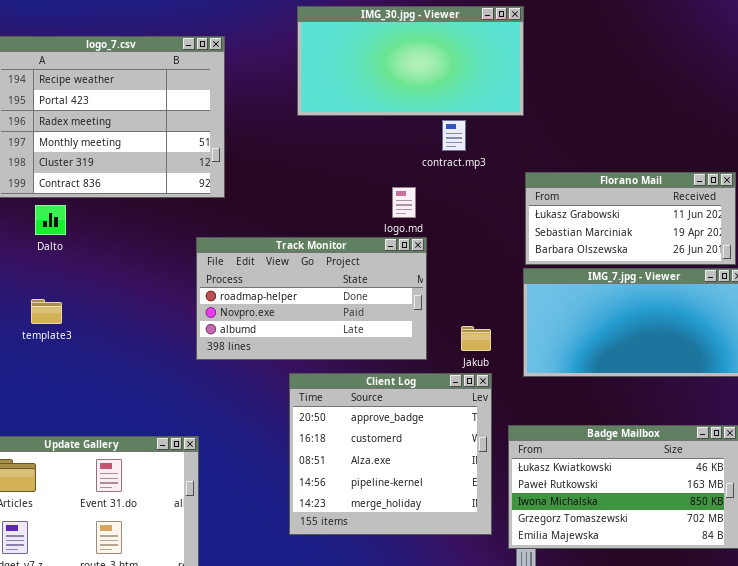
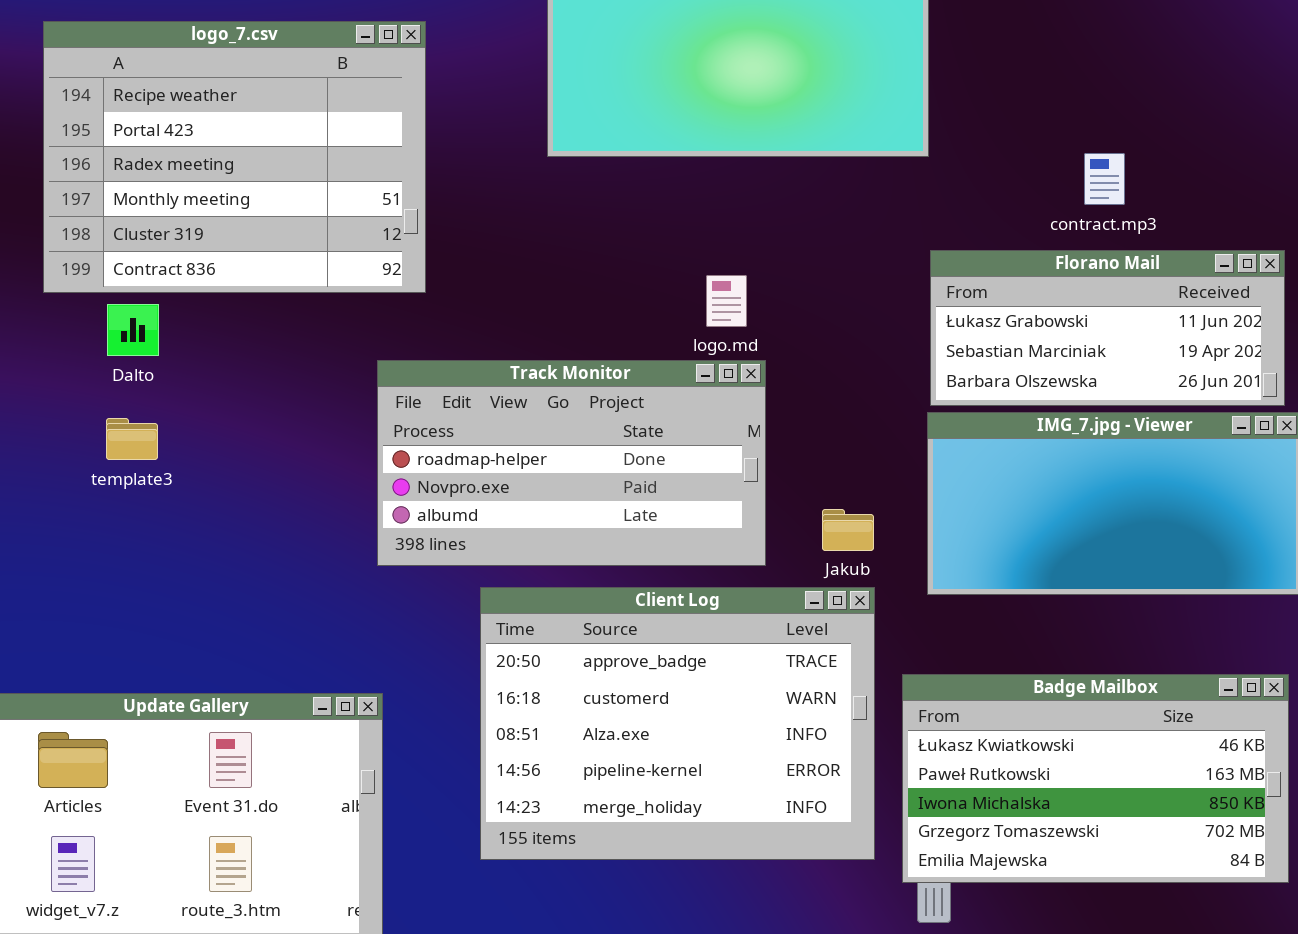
contract.mp3: [442,120,466,151] -> [1084,153,1125,205], moved
template3: [31,299,62,324] -> [106,418,158,460], moved
Client Log: [289,373,492,535] -> [480,587,875,860], resized

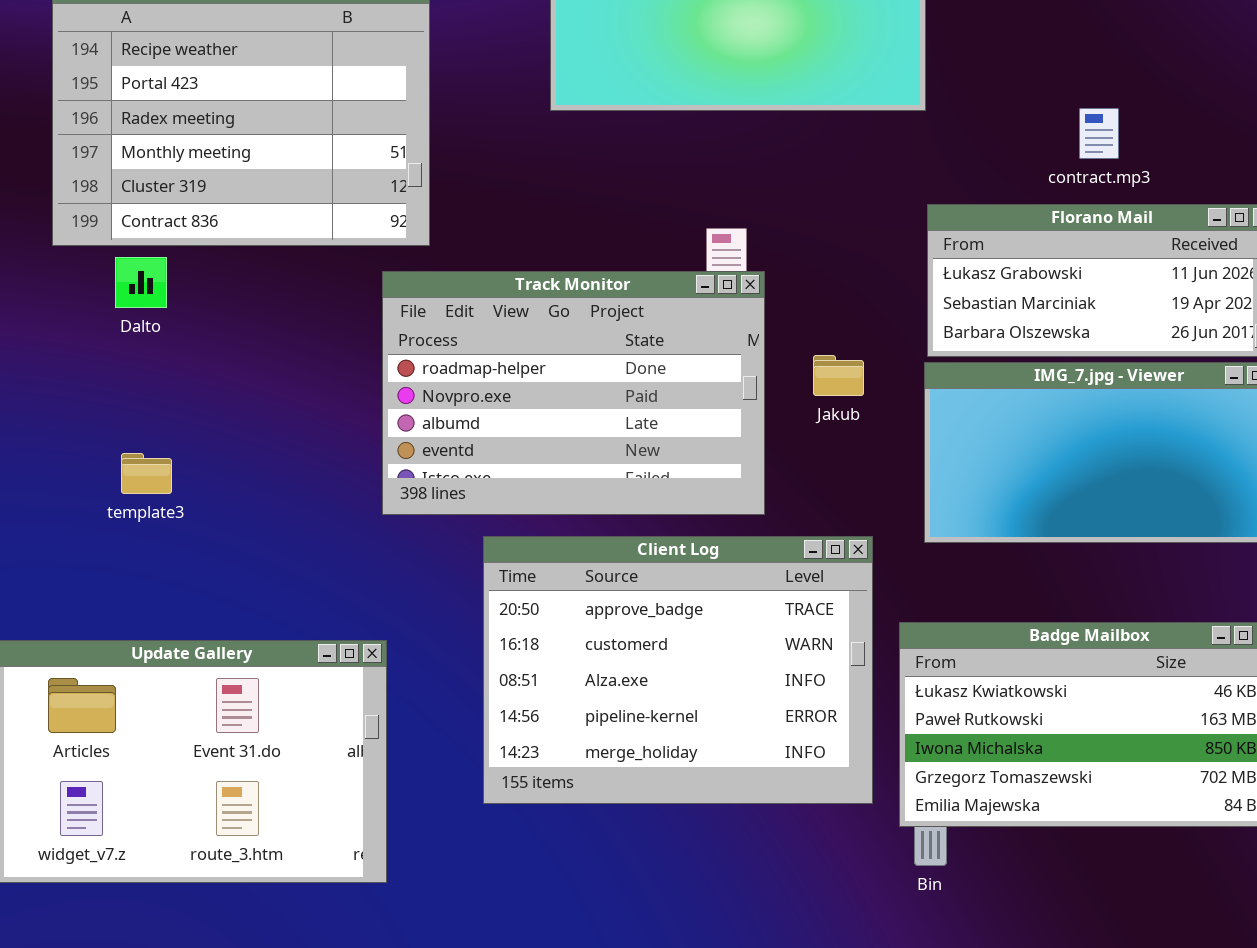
Track Monitor: [377,360,766,566] -> [382,271,765,515], resized
template3: [106,418,158,460] -> [121,453,172,494], moved
Jakub: [822,509,874,551] -> [813,355,864,396], moved

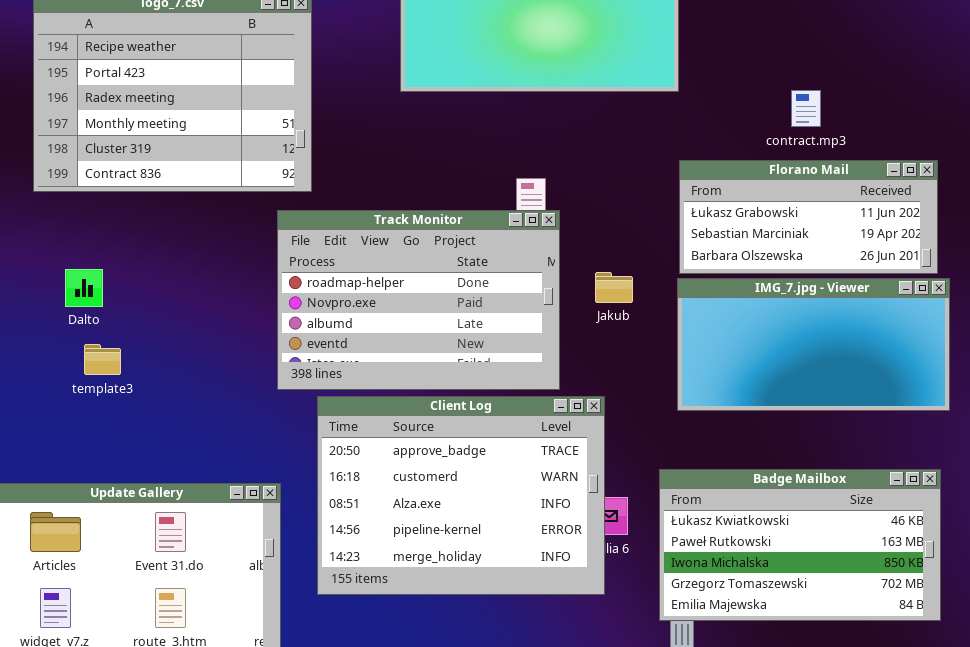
Dalto: [115,257,167,308] -> [65,269,103,307], moved
Client Log: [483,536,873,804] -> [317,396,605,595], moved

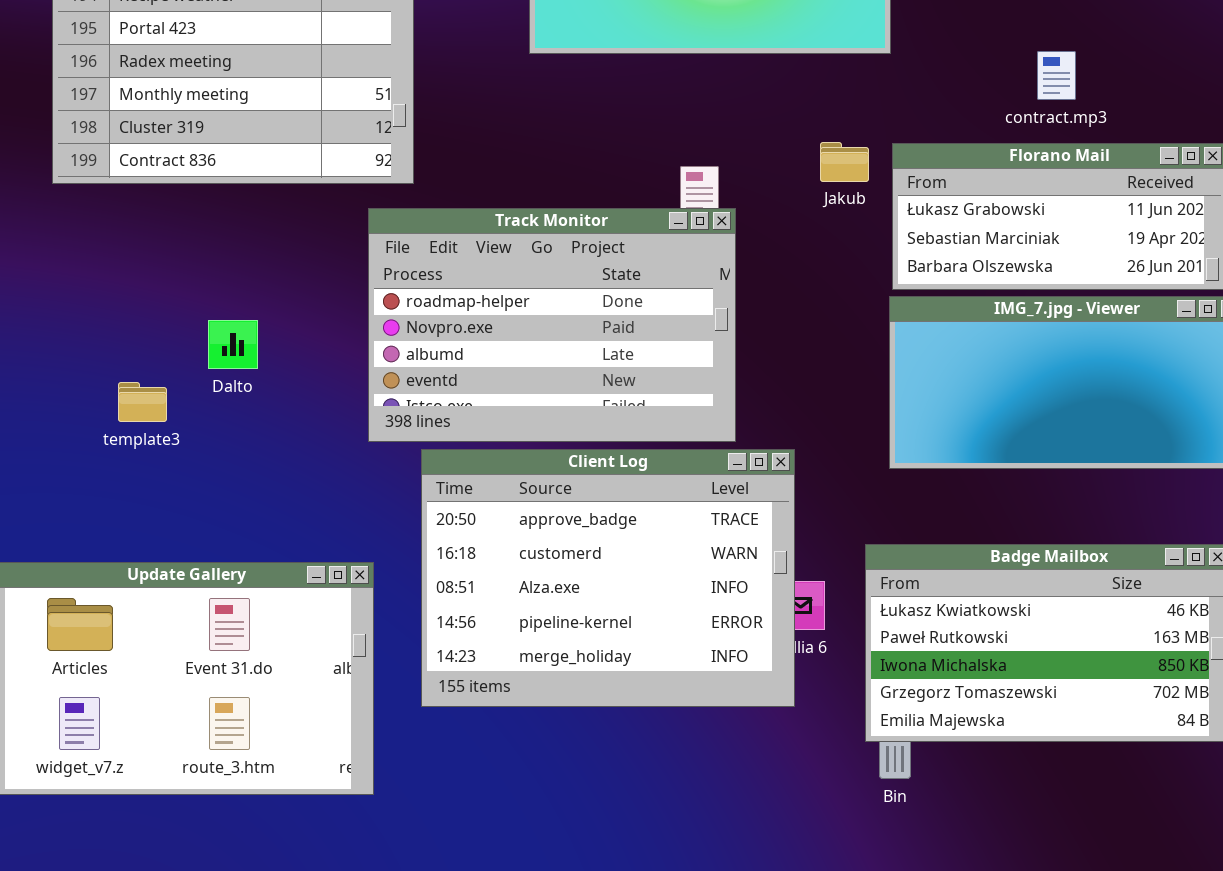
Dalto: [65,269,103,307] -> [208,320,258,369], moved
Jakub: [595,272,633,303] -> [820,142,869,182], moved

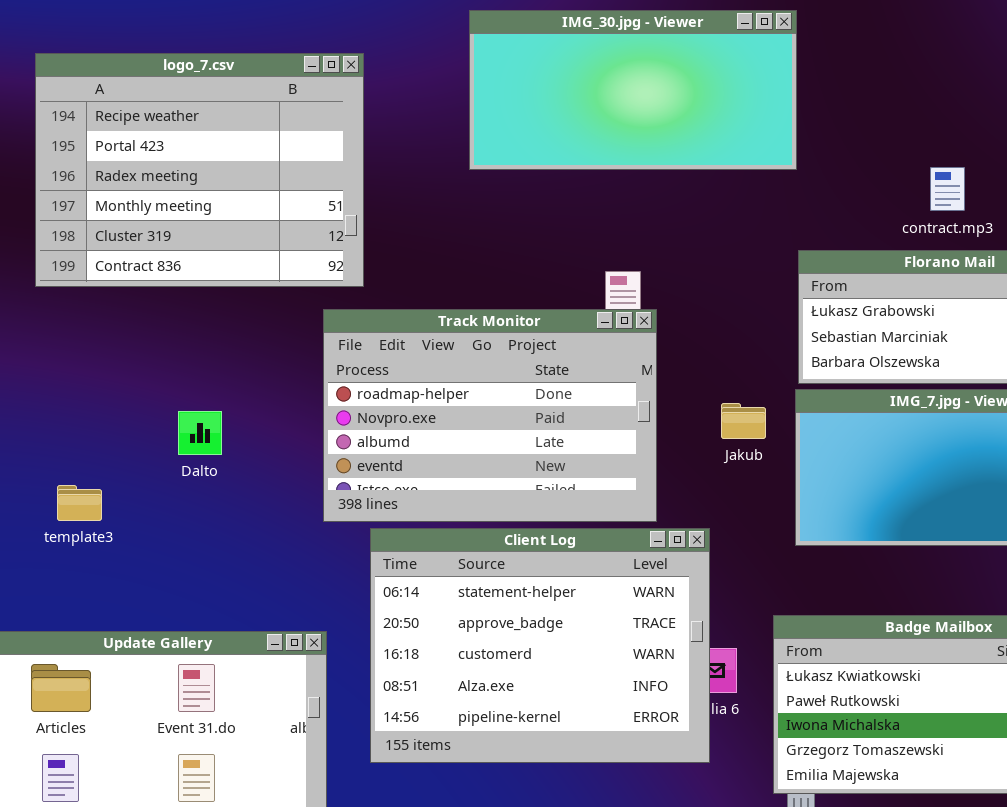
Jakub: [820,142,869,182] -> [721,403,766,439], moved
template3: [118,382,167,422] -> [57,485,102,521], moved
Client Log: [421,449,795,707] -> [370,528,710,763], scrolled up 1 row

